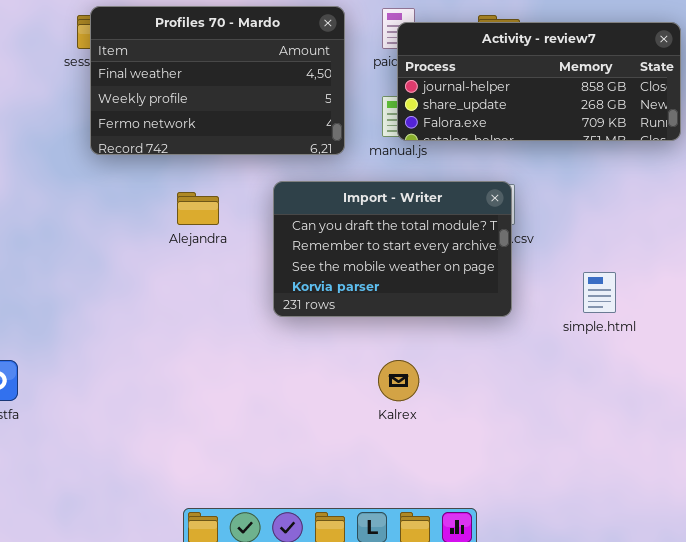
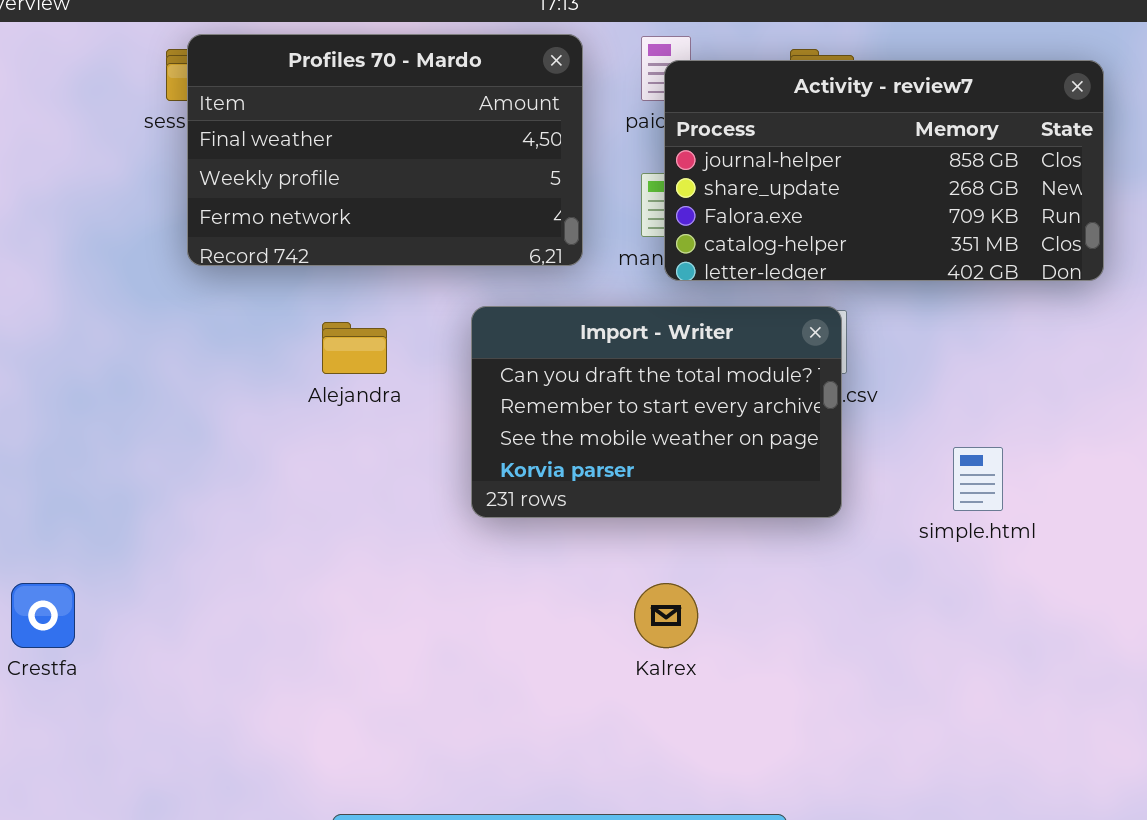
Activity - review7: [397,22,681,141] -> [664,60,1104,281], resized

